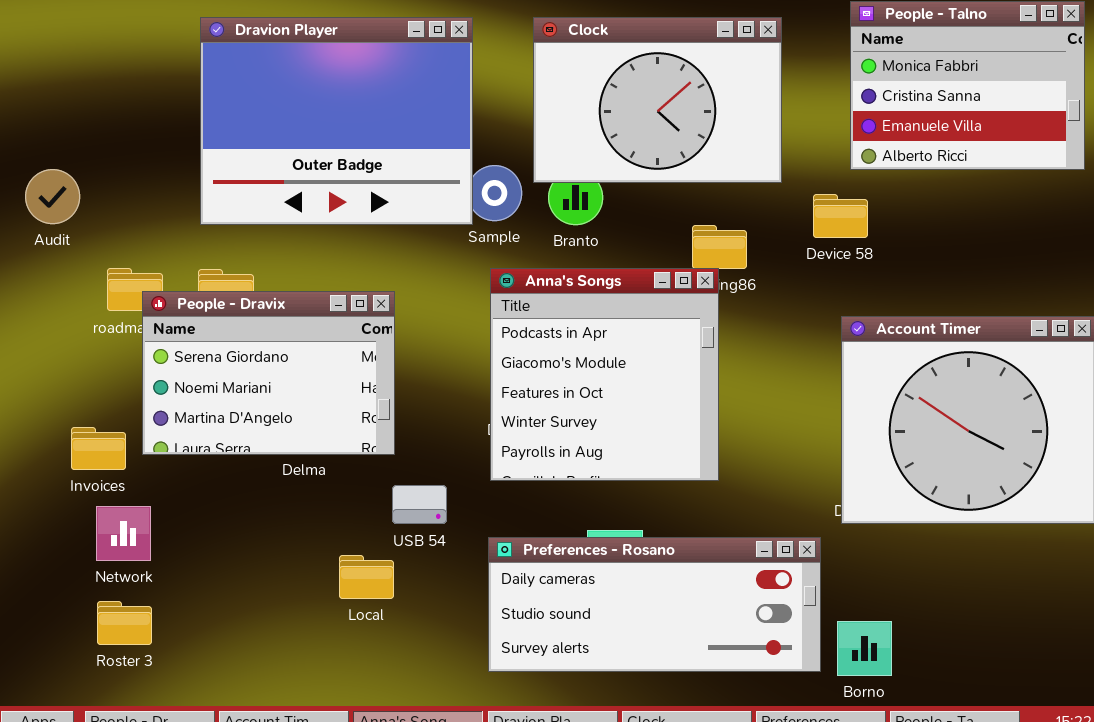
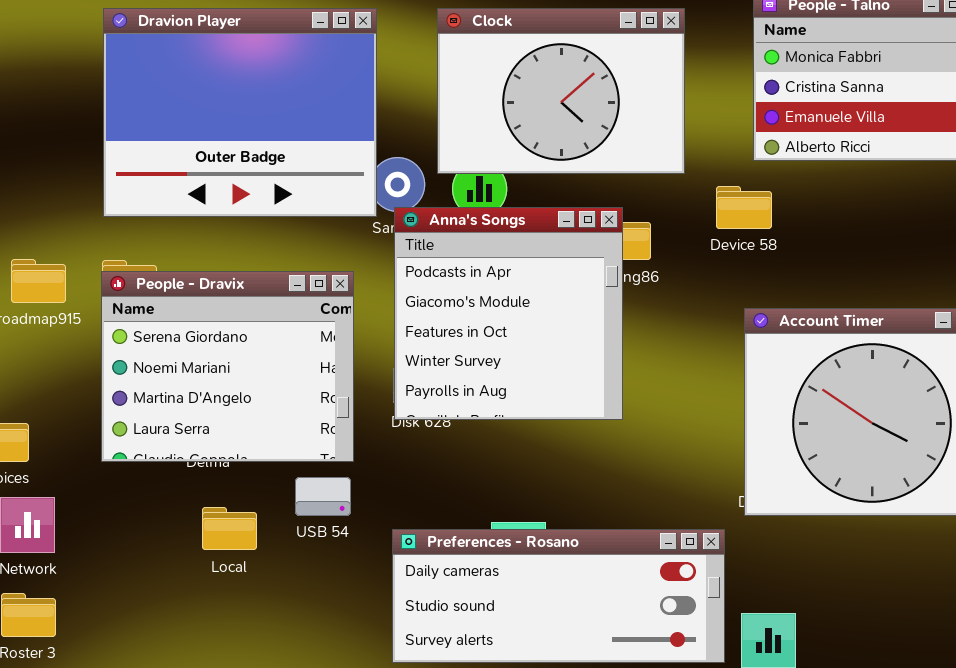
Anna's Songs: [490,268,719,481] -> [394,207,623,420], moved
People - Dravix: [142,291,395,455] -> [101,271,354,462], moved, resized
Local: [339,555,394,599] -> [202,507,257,550], moved

